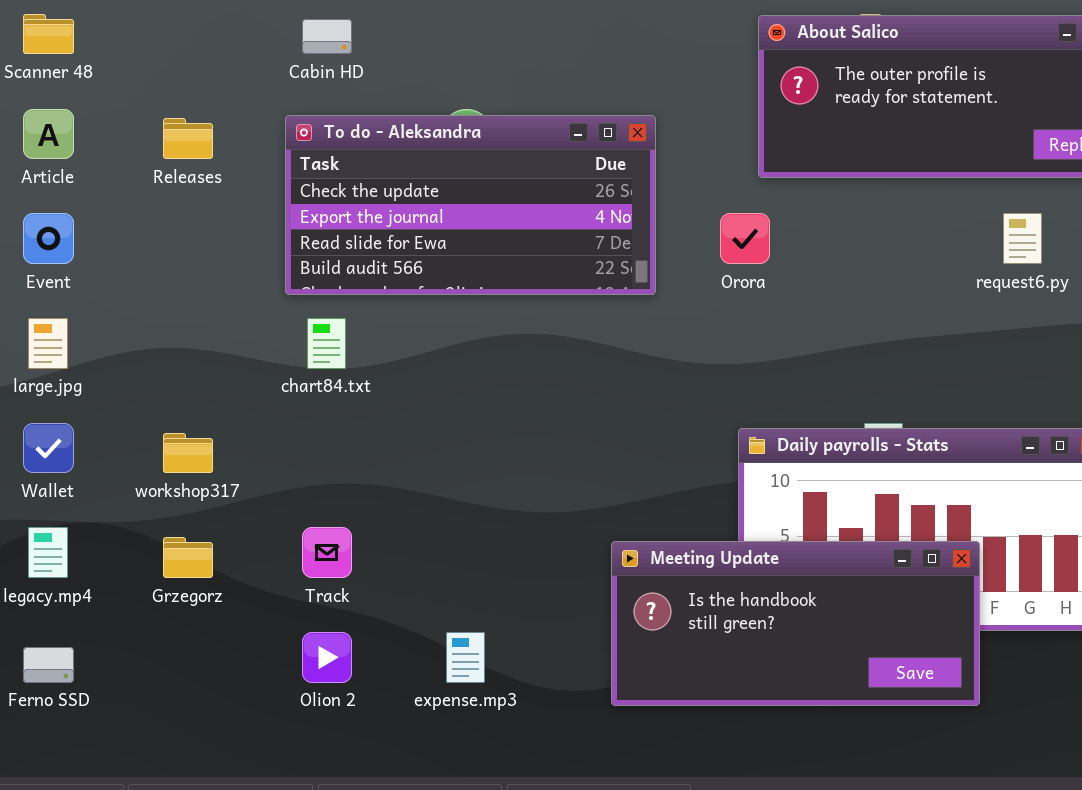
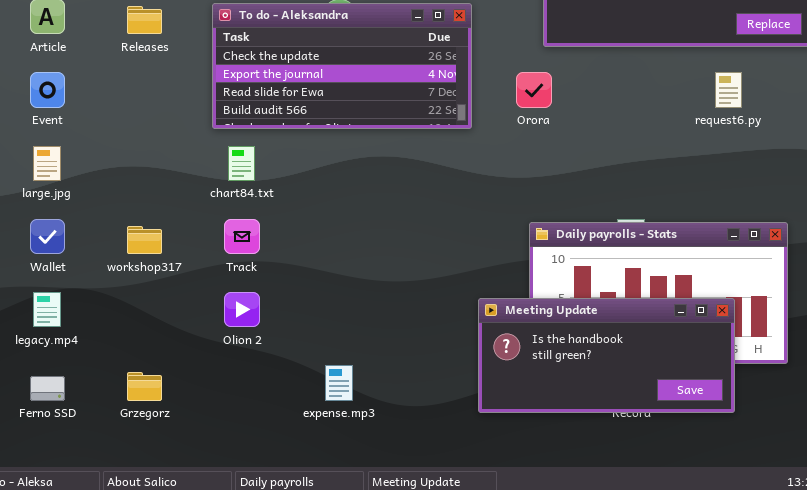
Track: [302,527,352,578] -> [224,219,260,254], moved
Grzegorz: [163,537,213,578] -> [127,372,162,401], moved
Meeting Update: [611,541,980,706] -> [478,298,735,413], moved
Olion 2: [302,632,352,683] -> [224,292,260,327], moved

